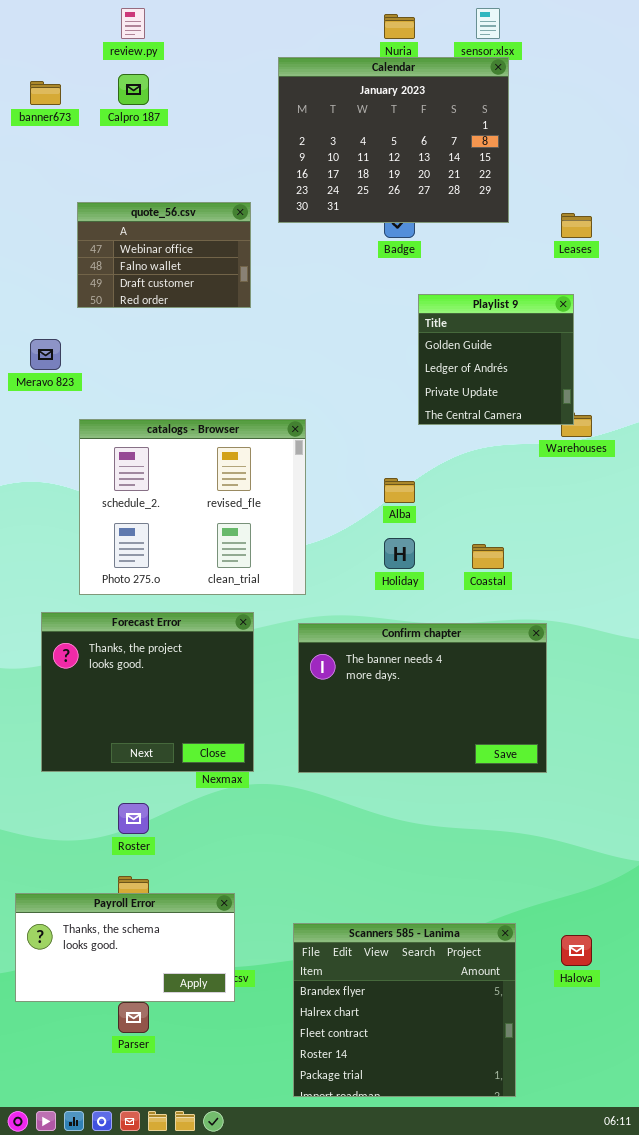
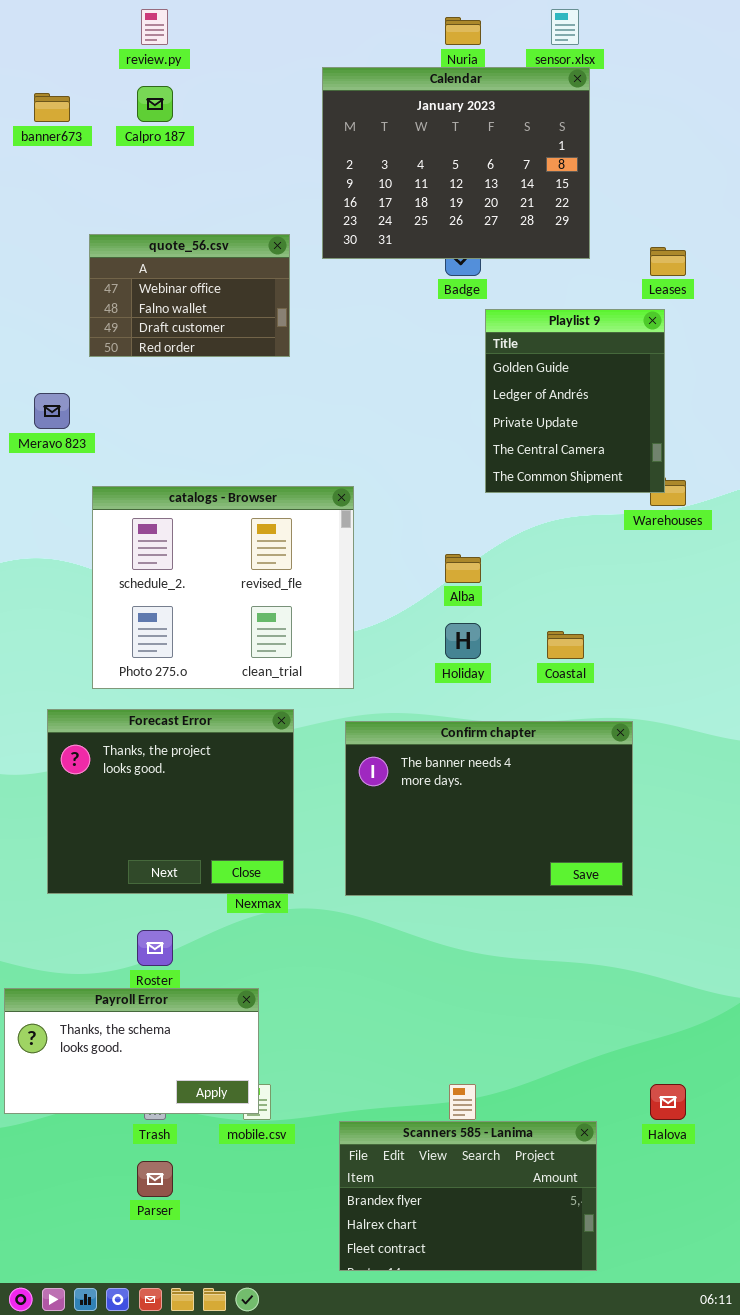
Playlist 9: [418,294,574,425] -> [485,309,665,493], resized
Payroll Error: [15,893,235,1002] -> [4,988,259,1114], moved
Scanners 585 - Lanima: [293,923,516,1097] -> [339,1121,597,1271], resized

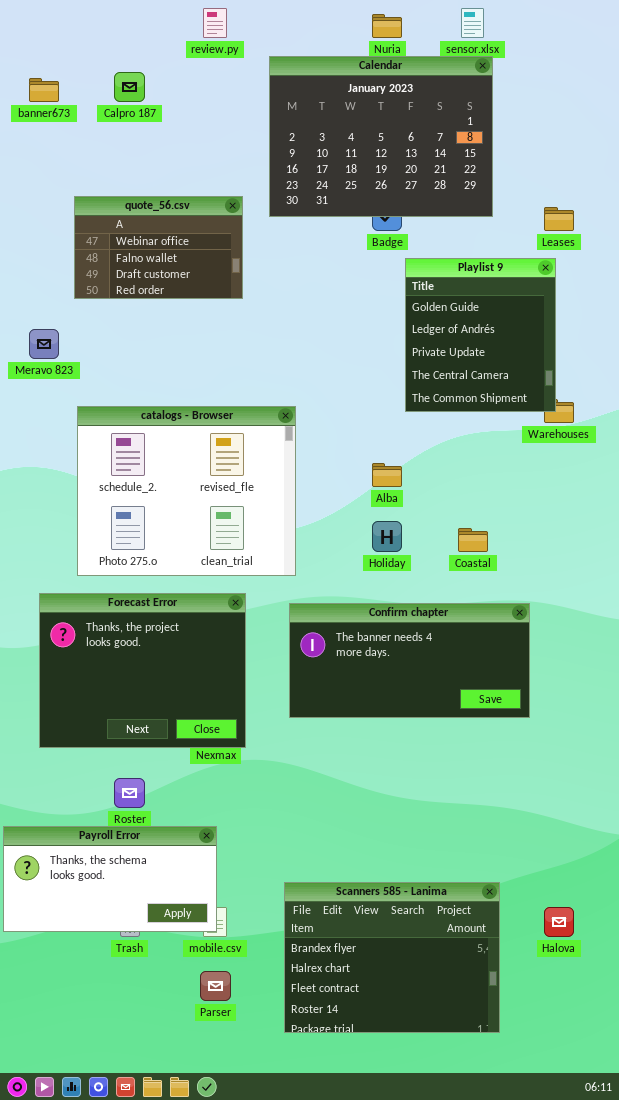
review.py: [141,9,168,45] -> [203,8,227,38], moved
Confirm chapter: [345,721,633,896] -> [289,603,530,718], resized
Scanners 585 - Lanima: [339,1121,597,1271] -> [284,882,500,1033], moved, resized
Parser: [137,1161,173,1197] -> [200,971,231,1001], moved

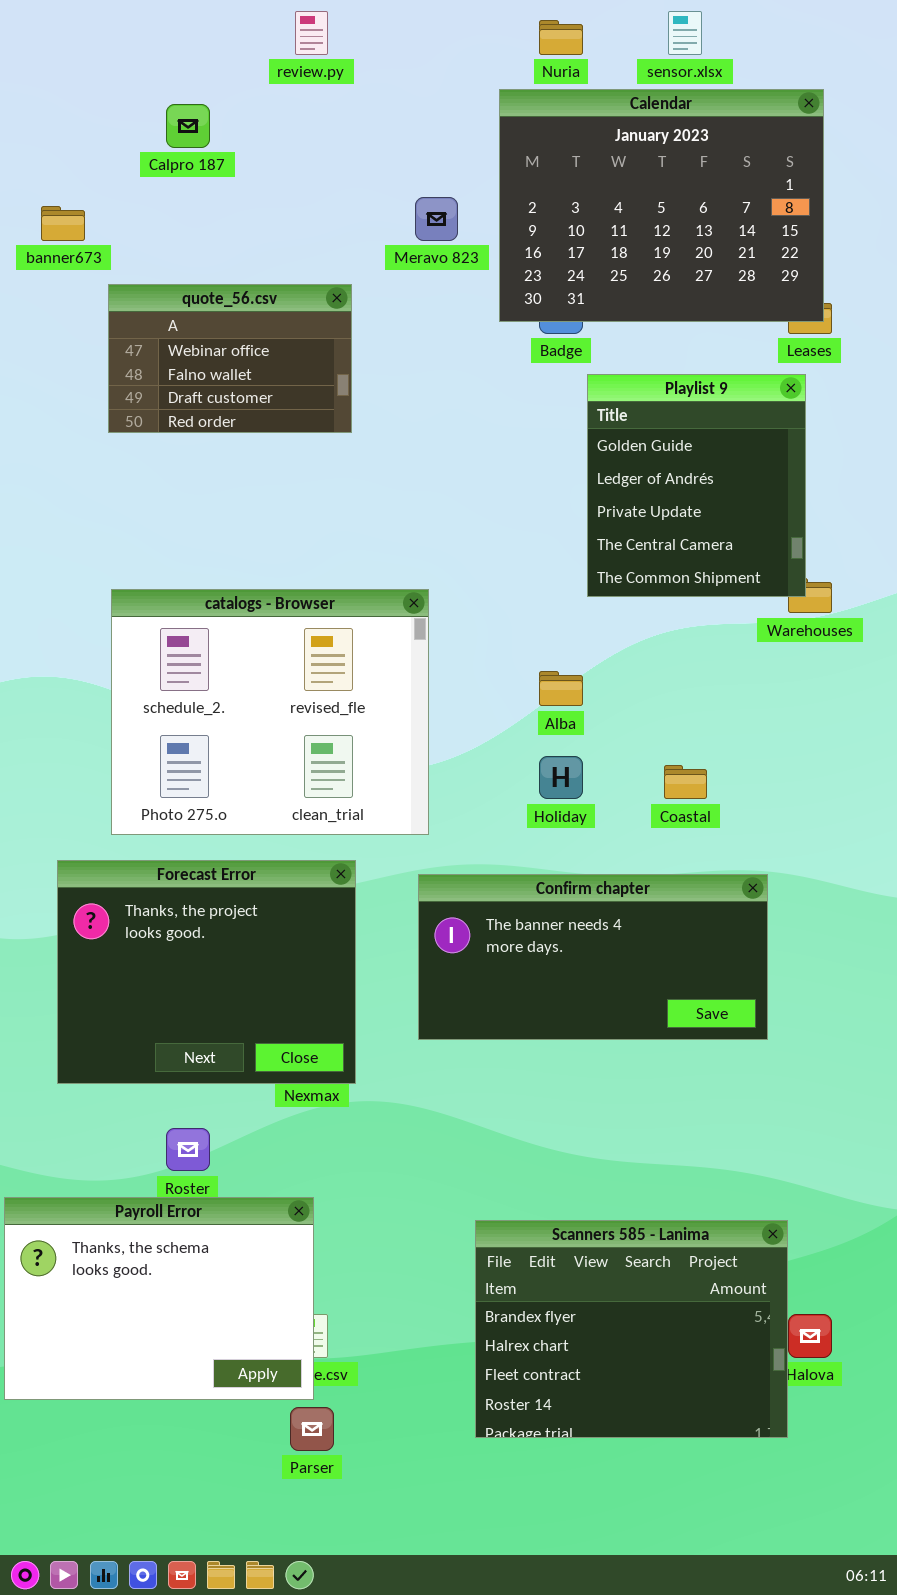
Calendar: [269,56,493,217] -> [499,89,824,322], moved
banner673: [29,78,59,102] -> [41,206,85,241], moved
Meravo 823: [29,329,59,359] -> [415,197,458,241], moved
Payroll Error: [3,826,217,932] -> [4,1197,314,1400], resized
Scanners 585 - Lanima: [284,882,500,1033] -> [475,1220,788,1438], moved

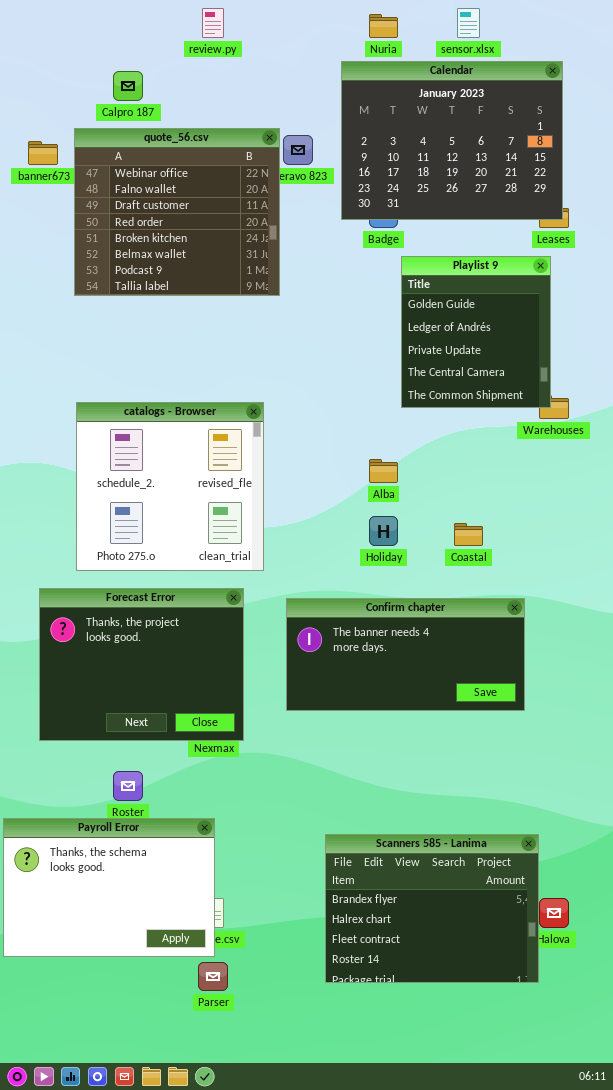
quote_56.csv: [108,284,352,433] -> [74,128,280,296], resized
catalogs - Browser: [111,589,429,835] -> [76,402,264,571], resized

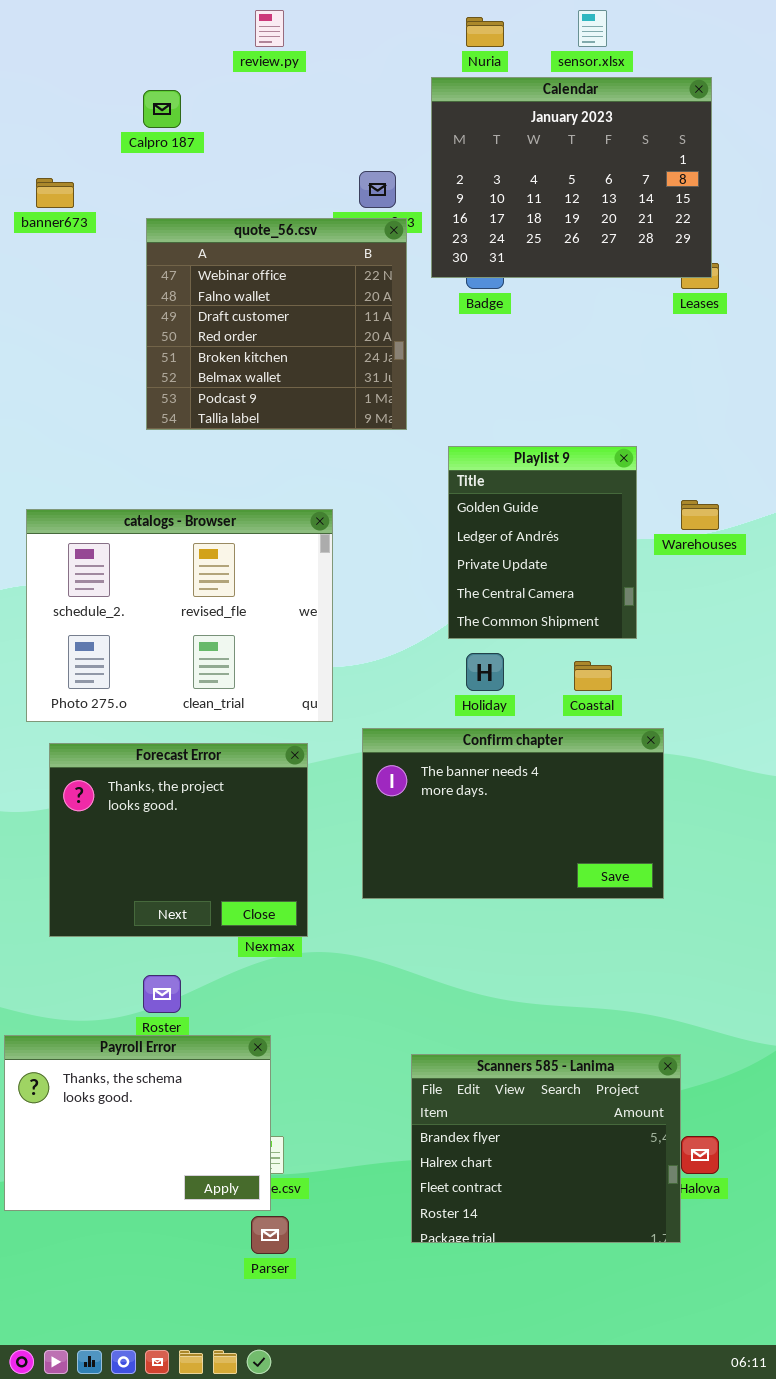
quote_56.csv: [74,128,280,296] -> [146,218,407,430], moved
Playlist 9: [401,256,551,408] -> [448,446,637,639], moved
catalogs - Browser: [76,402,264,571] -> [26,509,333,722], resized
Confirm chapter: [286,598,525,711] -> [362,728,664,899], resized

